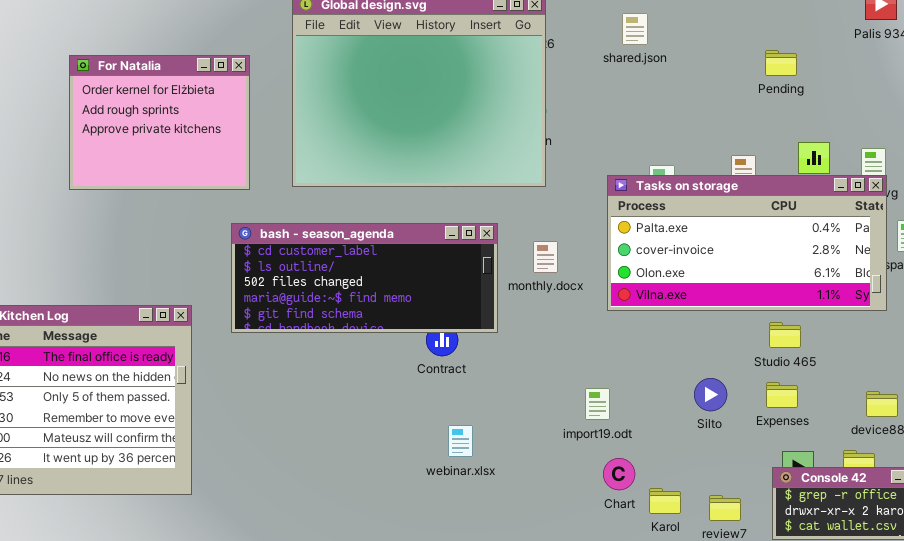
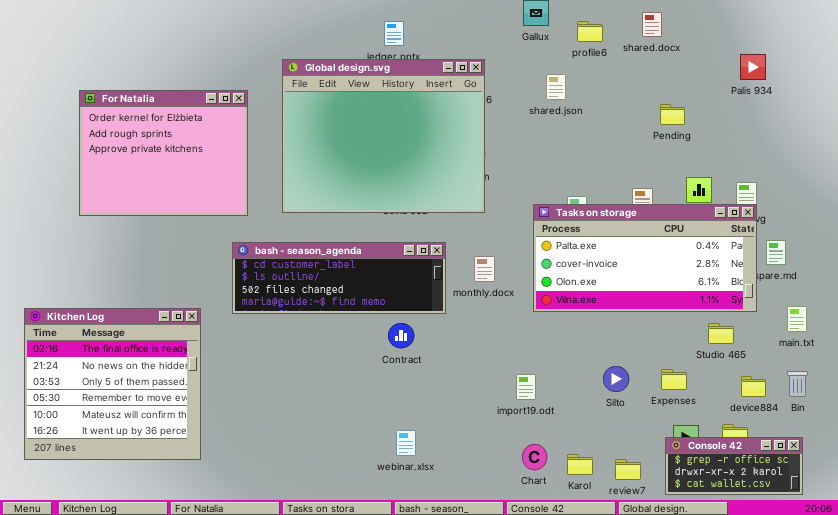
For Natalia: [69,55,250,190] -> [79,90,248,216], resized
bash - season_agenda: [231,223,498,333] -> [232,242,446,314], resized
Studio 465: [769,322,801,348] -> [708,323,734,344], moved
webinar.xlsx: [448,425,473,457] -> [396,430,416,456], moved
Chart: [603,458,635,490] -> [522,444,547,470], moved

